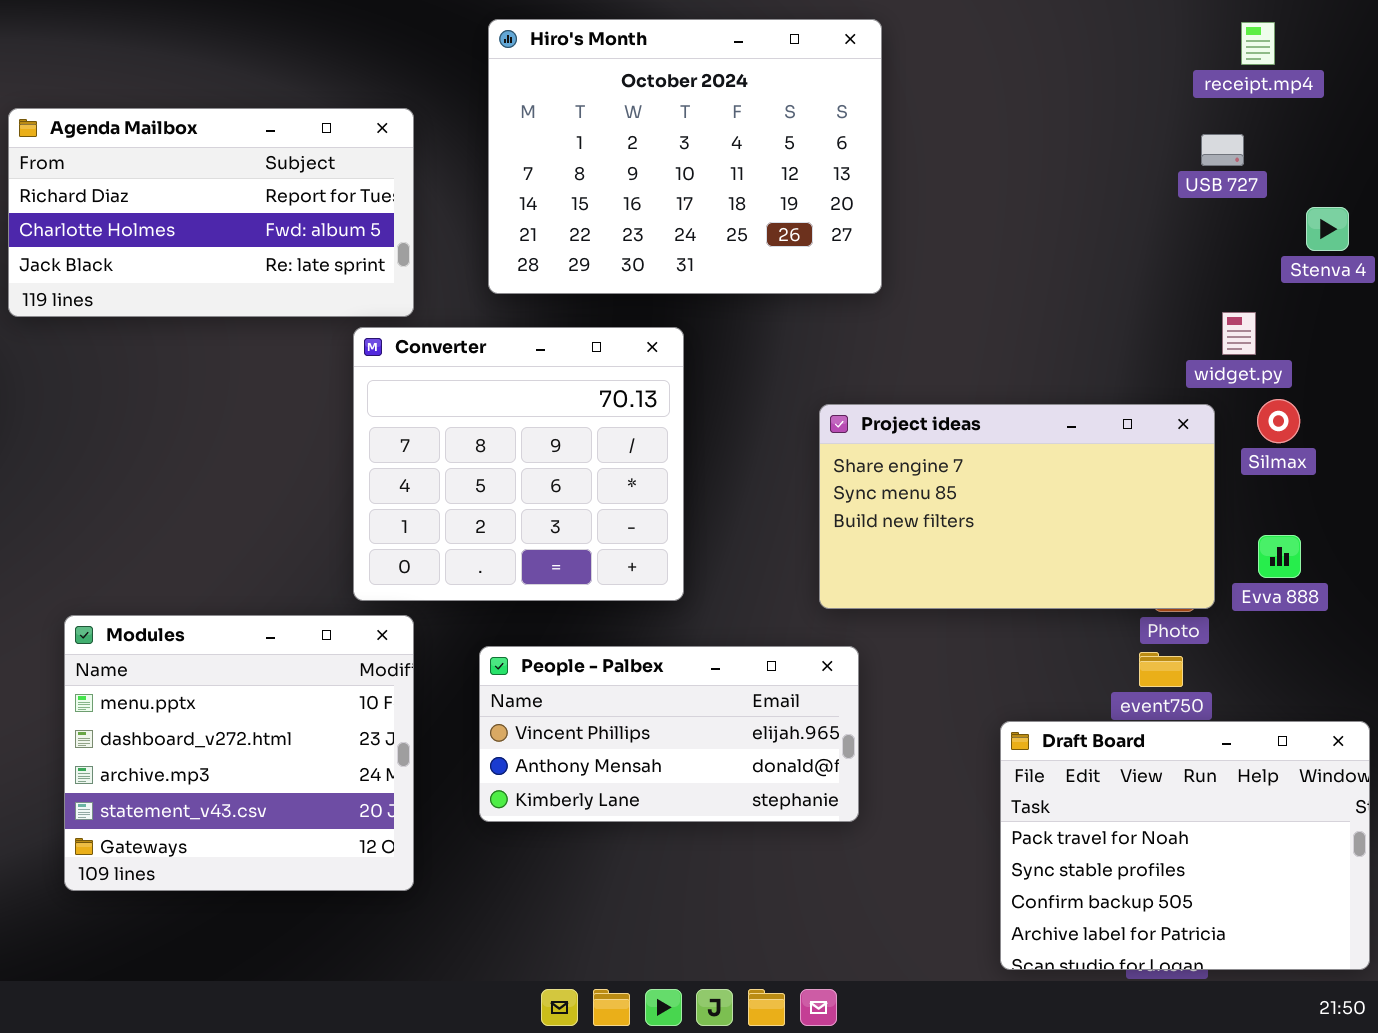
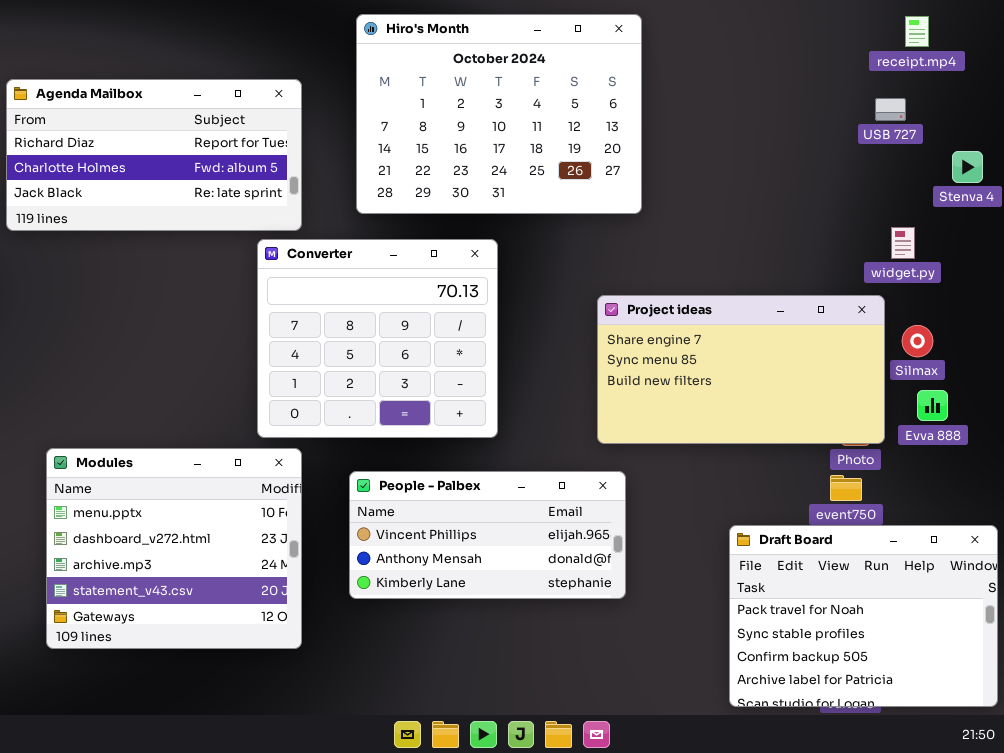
Silmax: [1257,399,1300,443] -> [902,325,933,357], moved

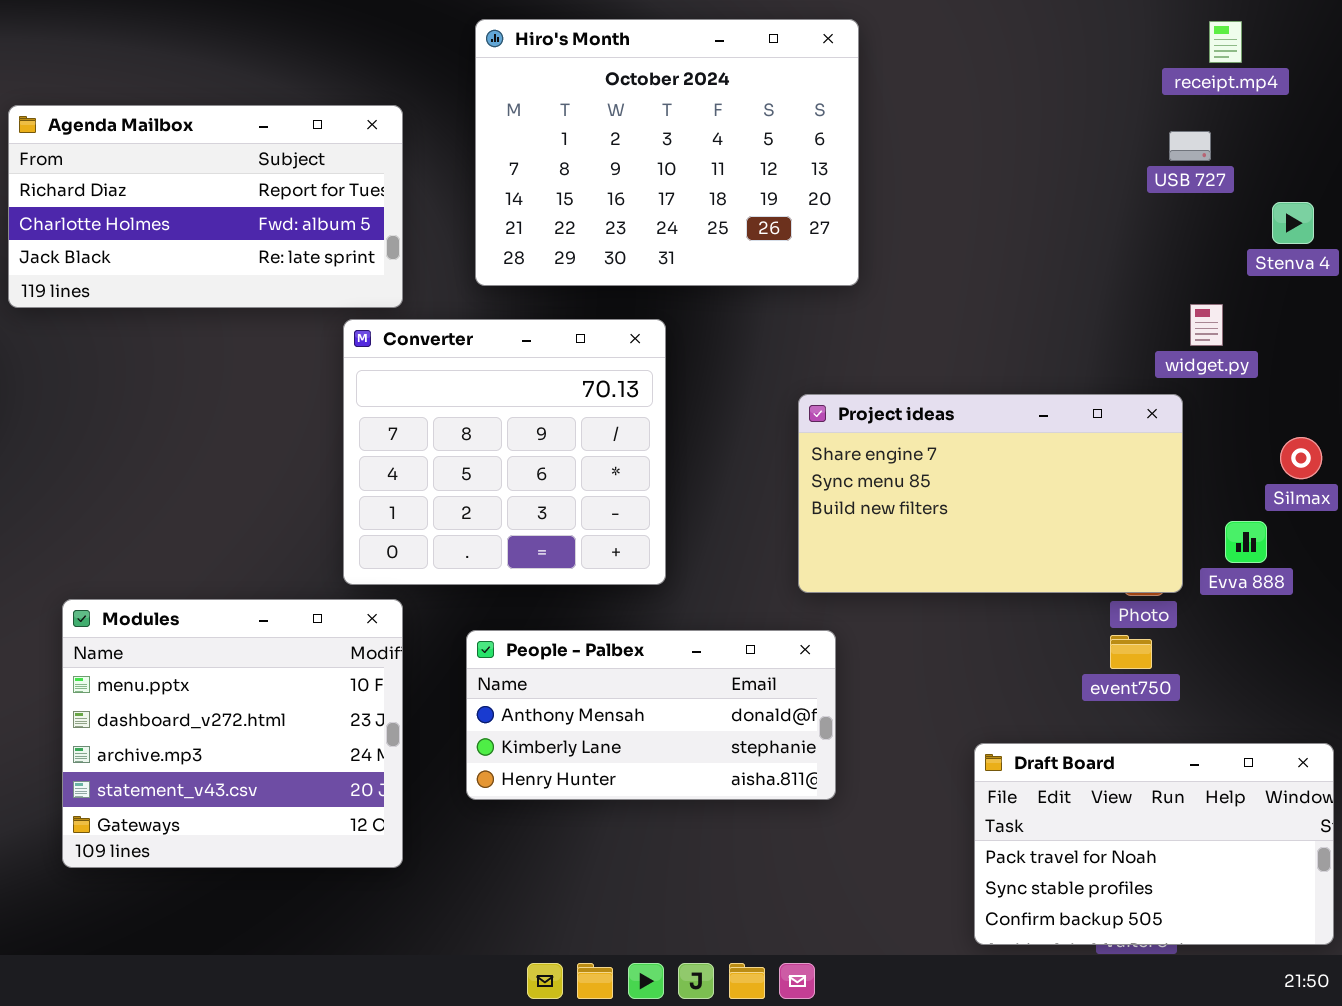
Silmax: [902,325,933,357] -> [1280,437,1322,479], moved
People - Palbex: [349,471,626,599] -> [466,630,836,800], scrolled down 1 row
Draft Board: [729,525,998,707] -> [974,743,1334,945], resized

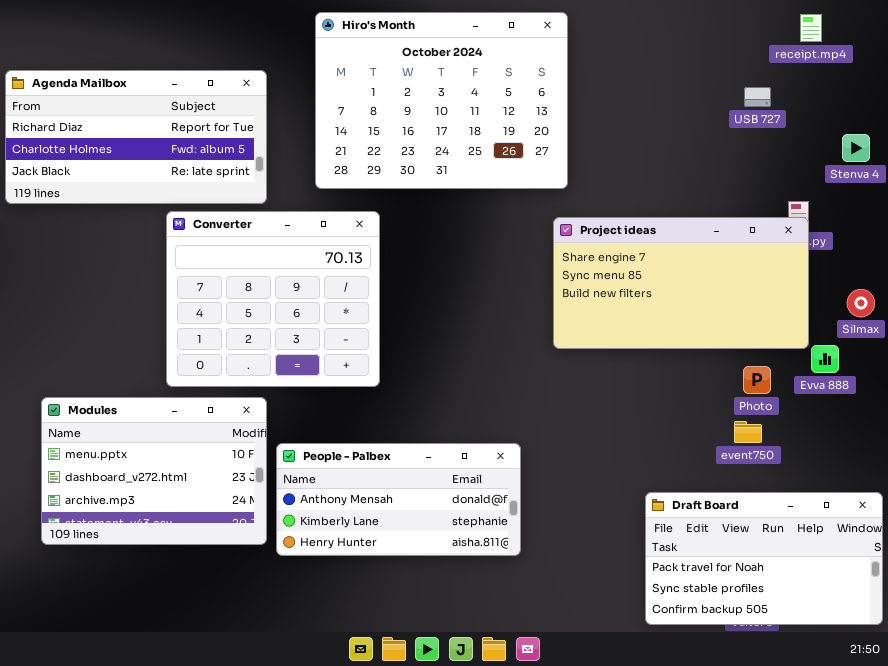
USB 727: [1169,131,1211,161] -> [744,87,771,107], moved
Converter: [343,319,666,585] -> [166,211,380,387], moved
Project ideas: [798,394,1183,593] -> [553,217,809,349], moved
Modules: [62,599,403,868] -> [41,397,267,545], resized
People - Palbex: [466,630,836,800] -> [276,443,521,556], moved

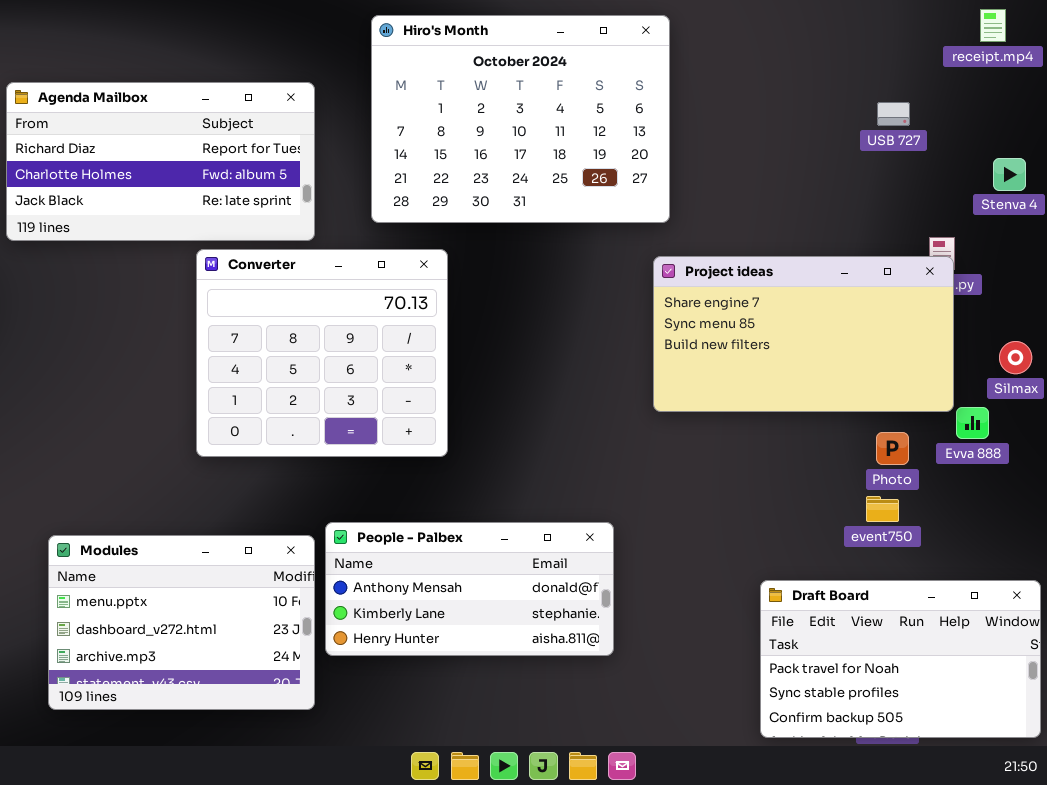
receipt.mp4: [800,14,822,42] -> [980,9,1006,42], moved
Modules: [41,397,267,545] -> [48,535,315,710], moved

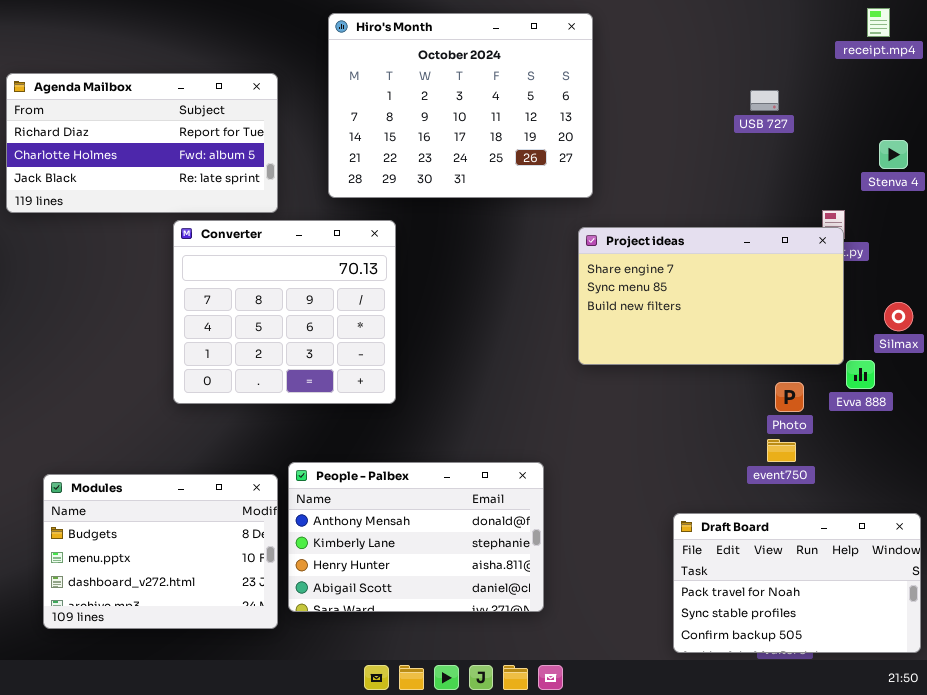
USB 727: [877,102,910,126] -> [750,90,779,111], moved
People - Palbex: [325,522,614,656] -> [288,462,544,612], resized
Modules: [48,535,315,710] -> [43,474,278,629], scrolled up 1 row

